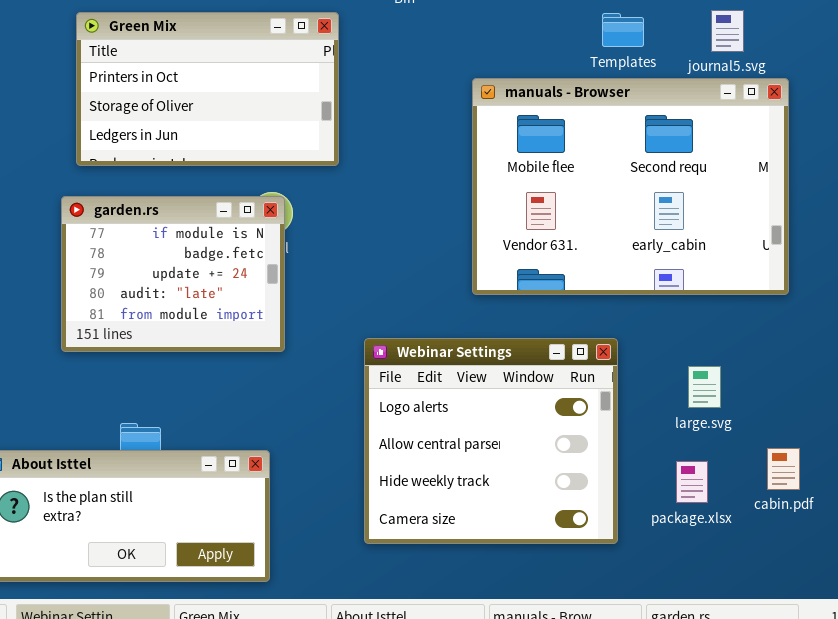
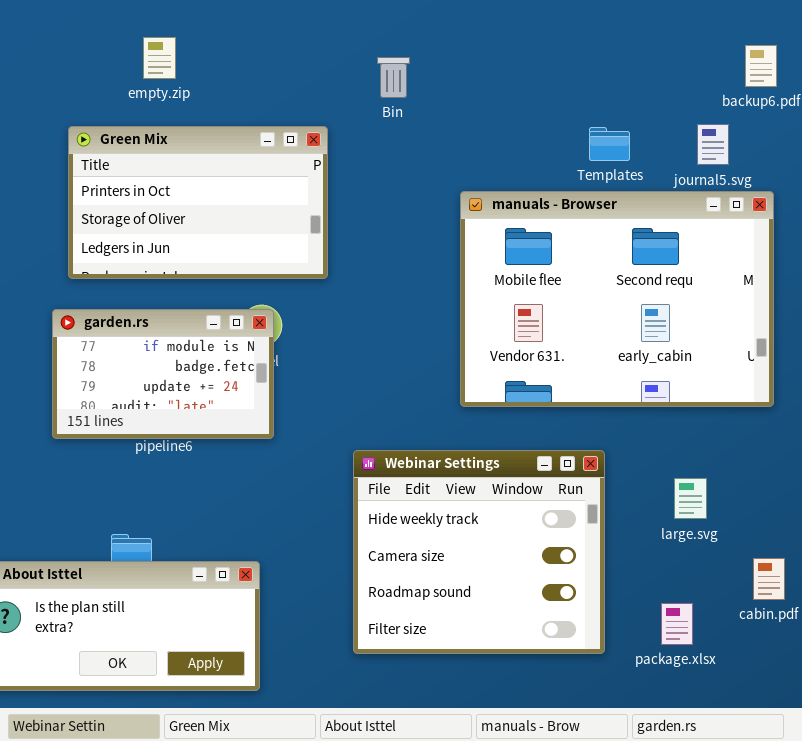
garden.rs: [61,196,285,352] -> [52,309,274,439], resized
Webinar Settings: [364,338,618,544] -> [353,450,605,654], scrolled down 2 rows
package.xlsx: [676,461,708,503] -> [661,603,693,645], moved

